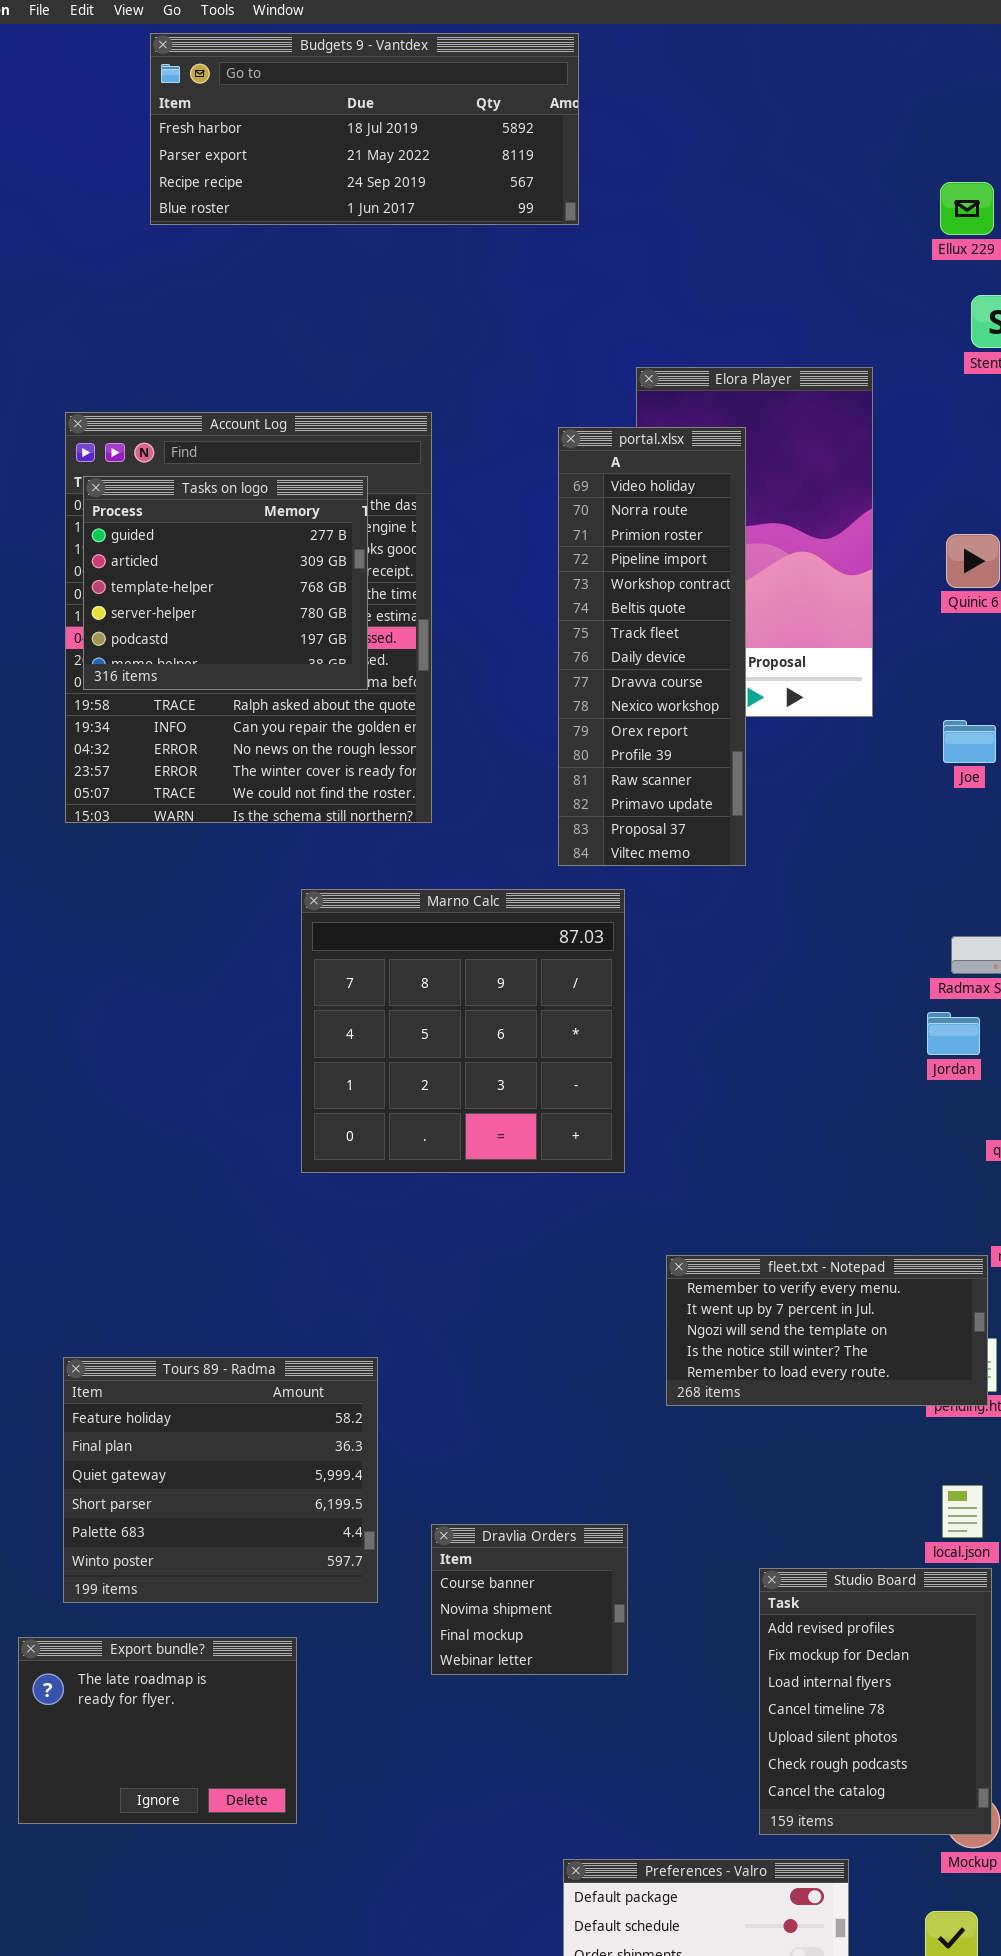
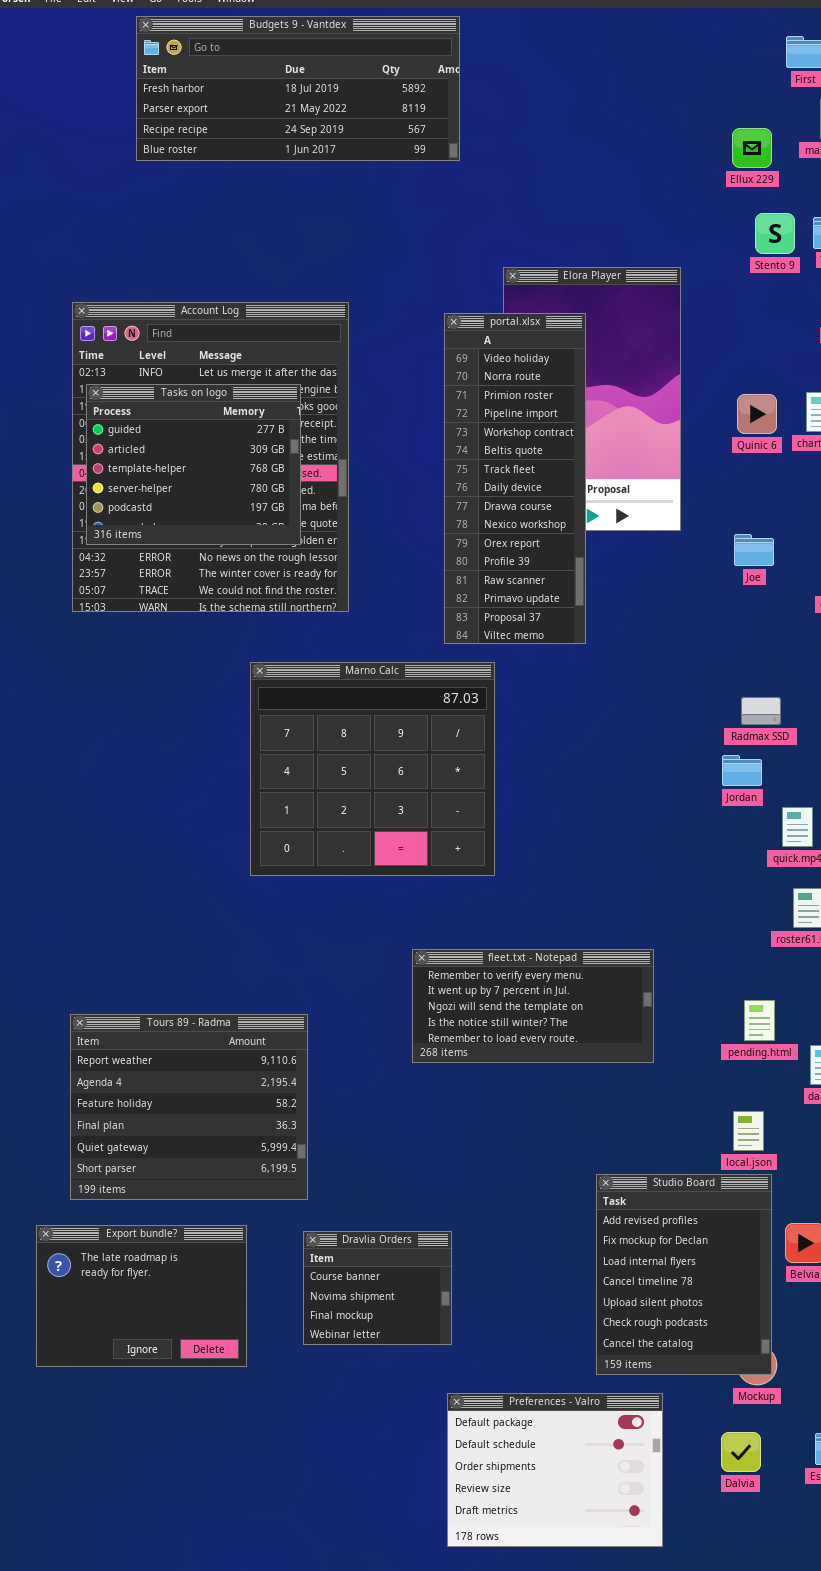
Tasks on logo: [83,476,368,690] -> [86,384,301,545], moved
fleet.txt - Notepad: [666,1255,988,1406] -> [412,949,654,1063], moved
Tours 89 - Radma: [63,1357,378,1603] -> [70,1014,308,1200], scrolled up 2 rows
Dravlia Orders: [431,1524,628,1675] -> [303,1231,452,1345], moved

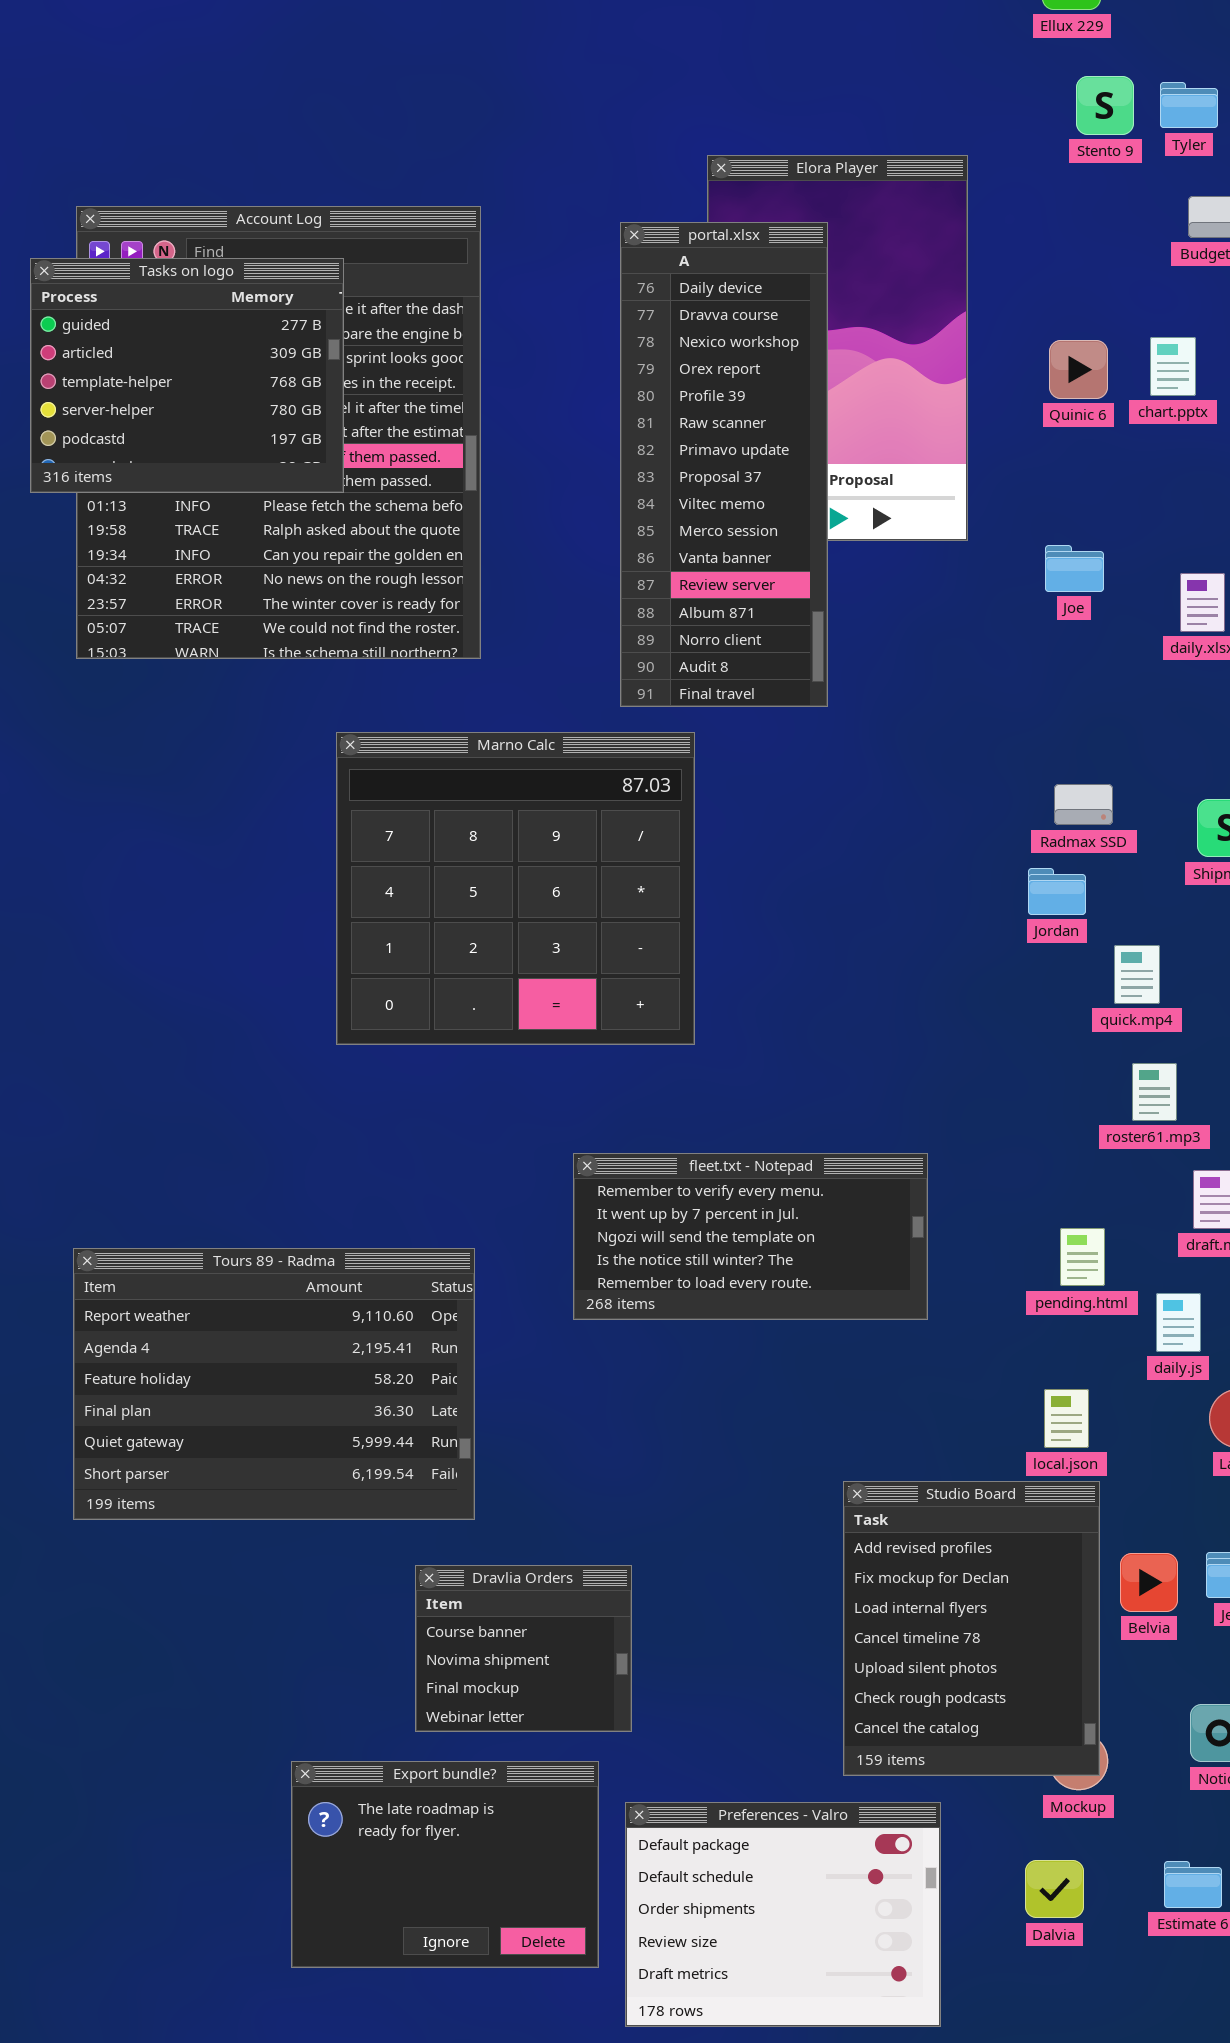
portal.xlsx: [444,313,586,644] -> [620,222,828,707], scrolled down 7 rows
Tasks on logo: [86,384,301,545] -> [30,258,344,493], moved
Tours 89 - Radma: [70,1014,308,1200] -> [73,1248,475,1520], resized
Export bundle?: [36,1225,247,1367] -> [291,1761,599,1968], moved

